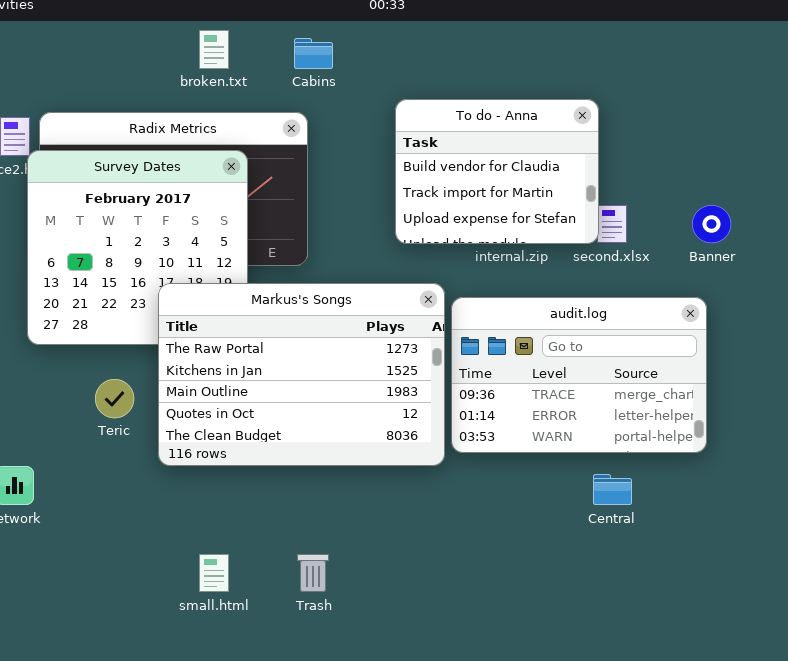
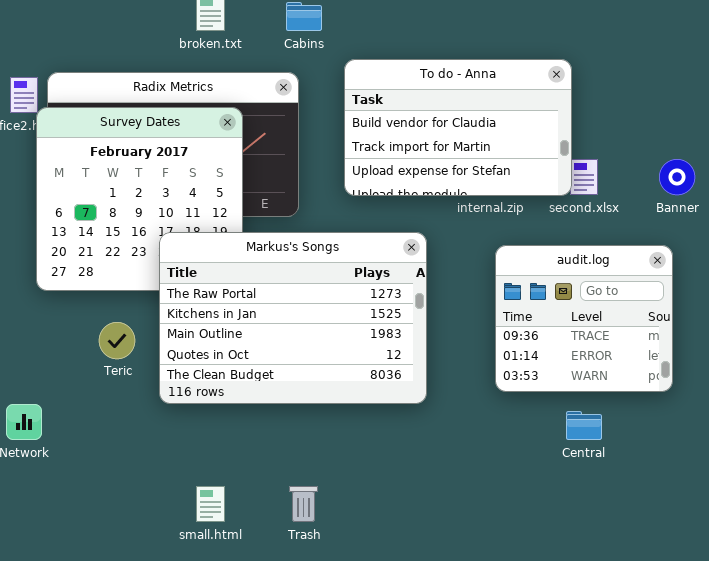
To do - Anna: [395,99,599,244] -> [344,59,572,196], resized
audit.log: [451,297,707,453] -> [495,245,673,392], resized

